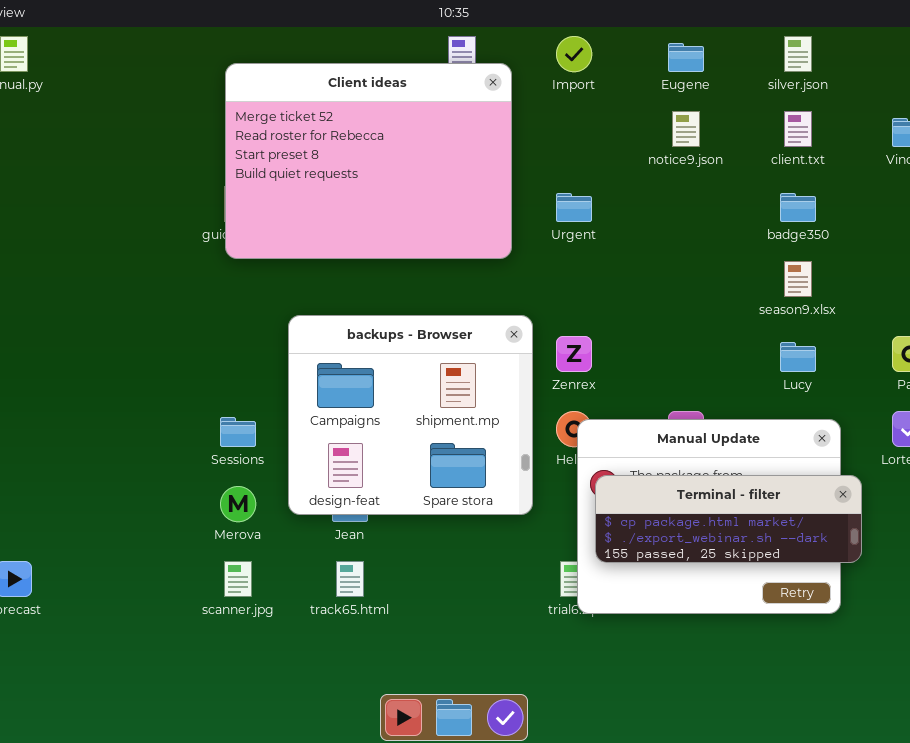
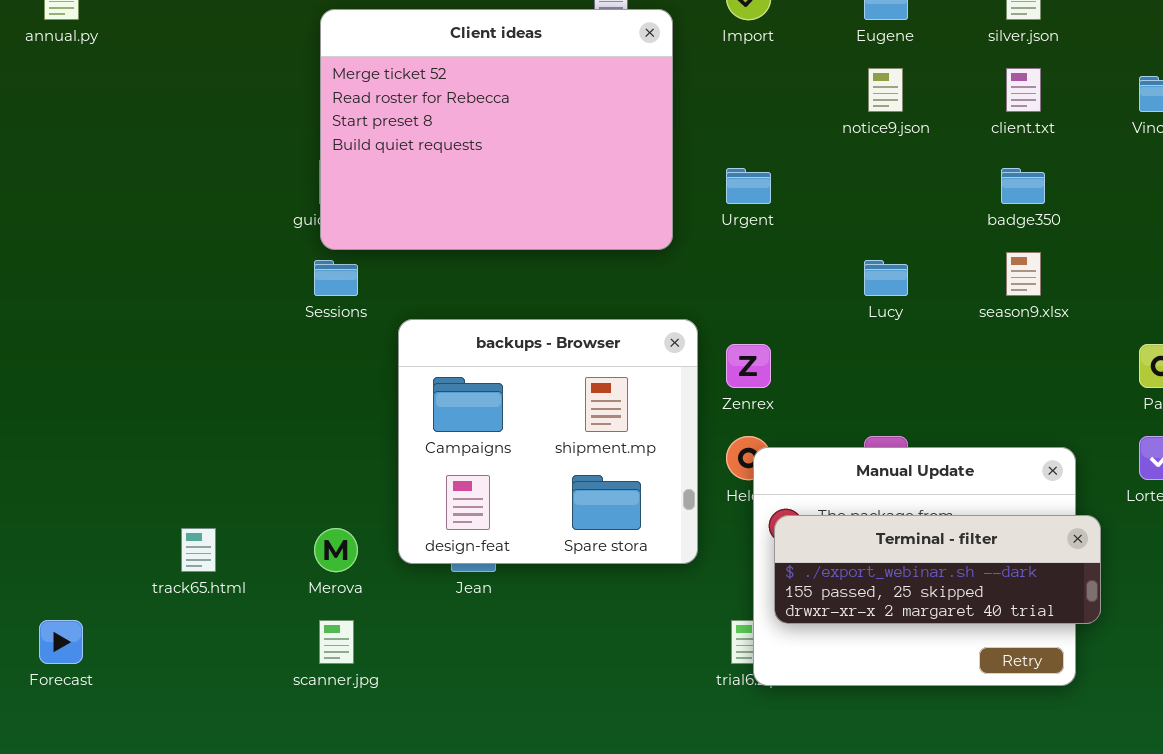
Lucy: [780,342,816,372] -> [864,260,908,296], moved
Sessions: [220,417,256,447] -> [314,260,358,296], moved
Terminal - filter: [595,475,862,563] -> [774,515,1101,624], scrolled down 1 row
track65.html: [336,561,364,597] -> [181,528,216,572], moved

